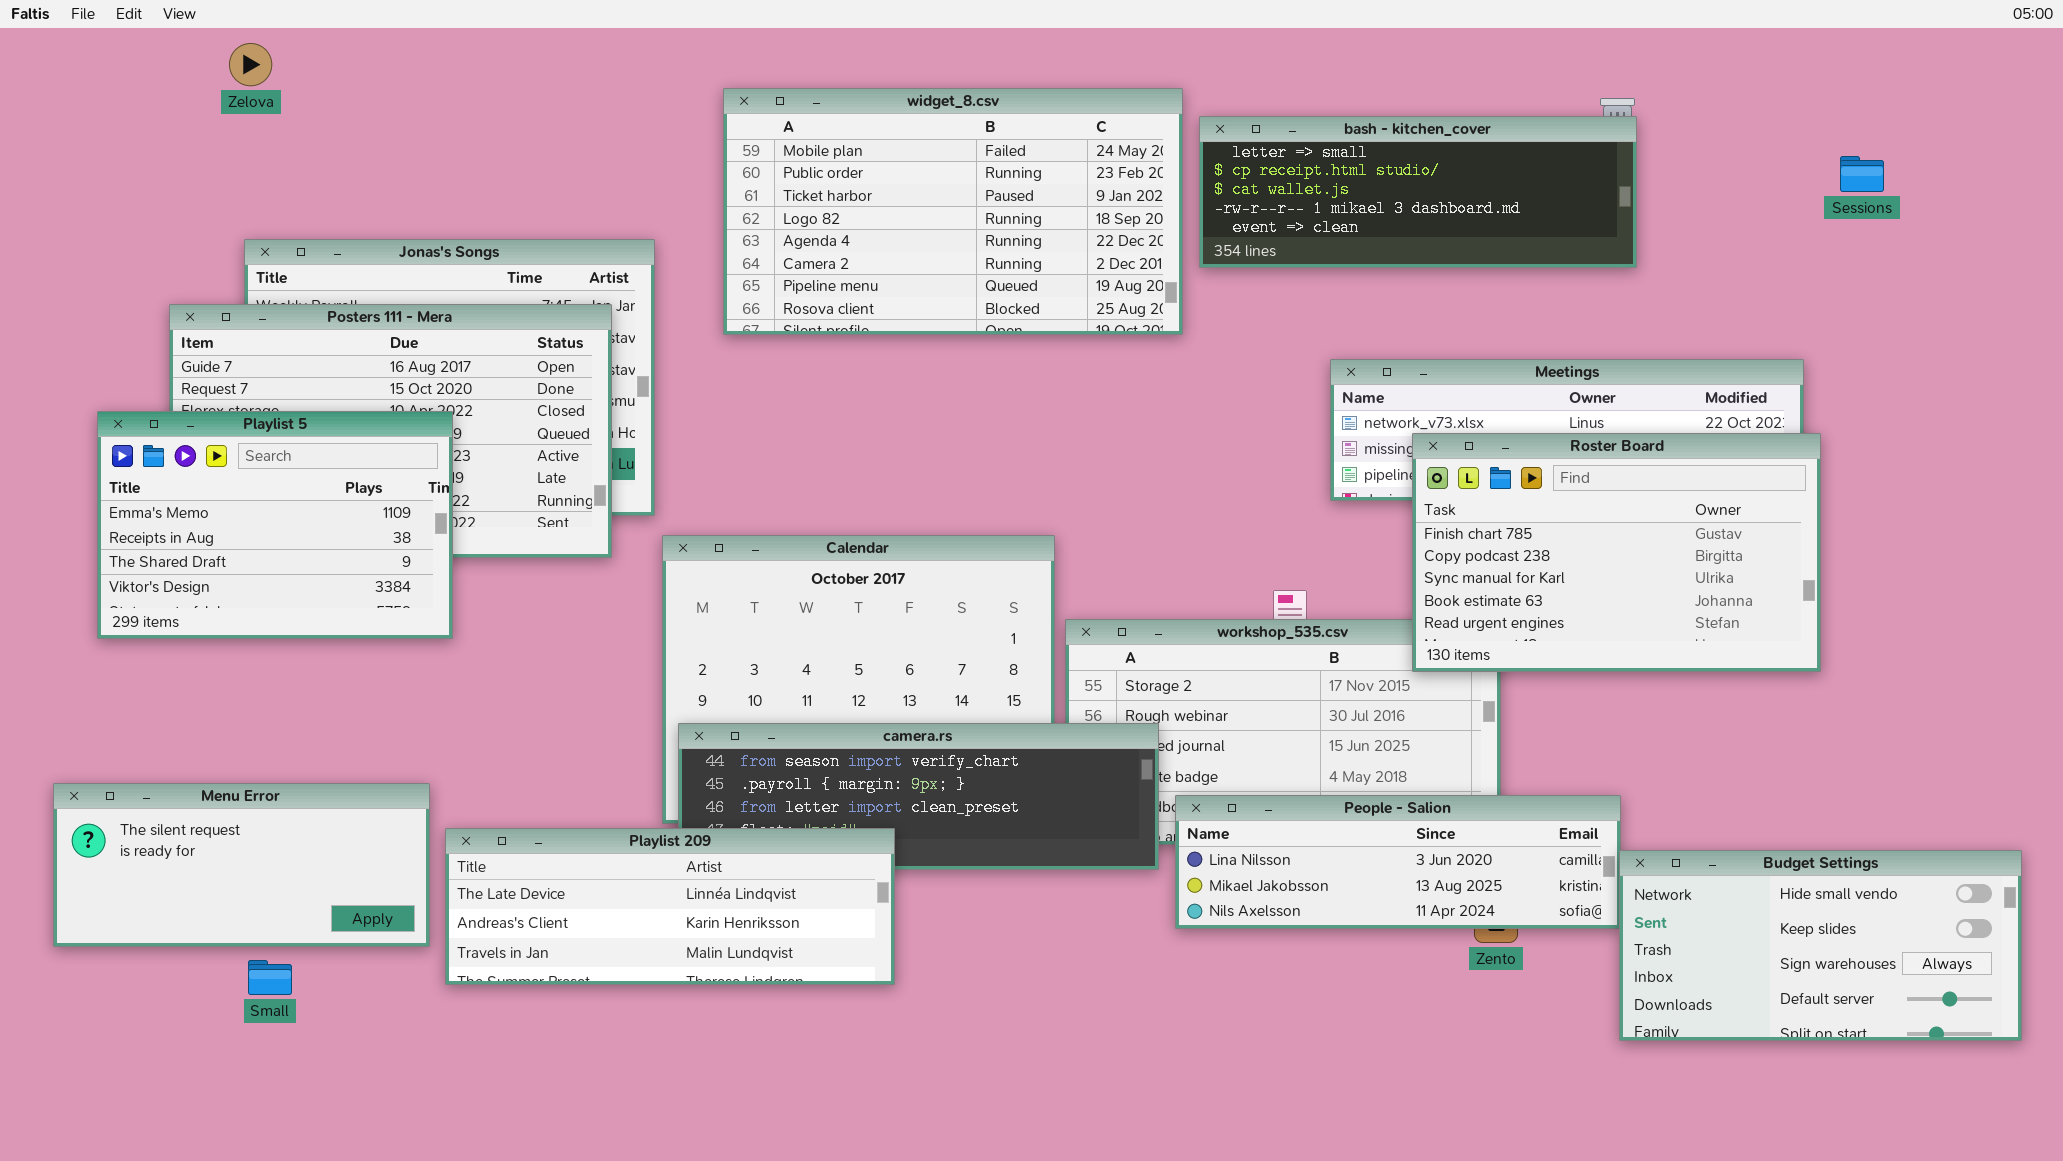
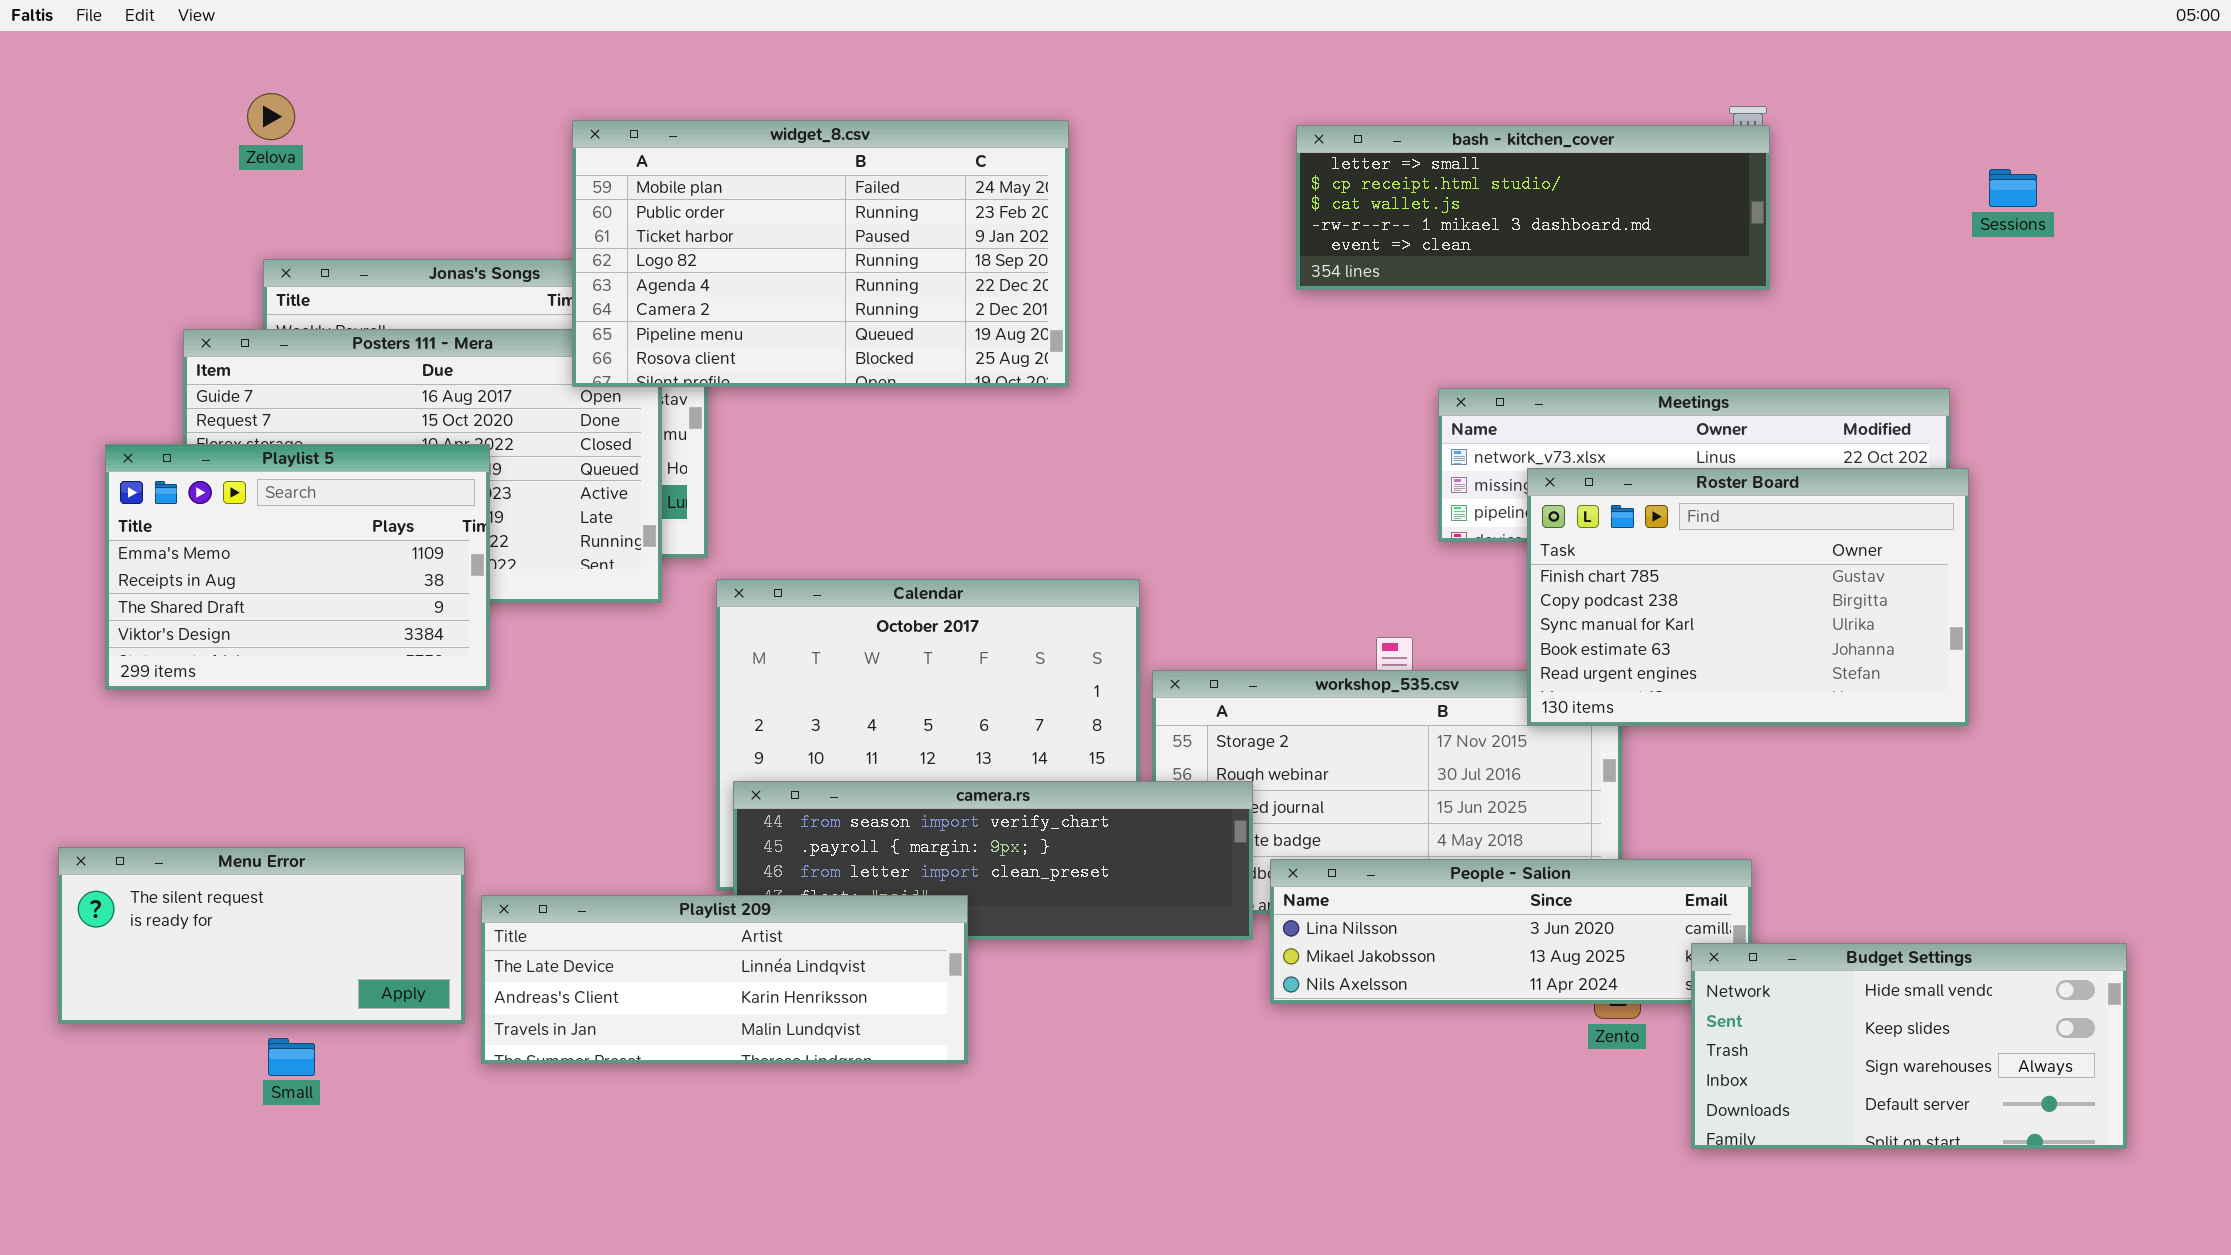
Zelova: [229,43,272,86] -> [247,93,295,140], moved
widget_8.csv: [723,88,1183,335] -> [572,120,1069,387], moved
Budget Settings: [1619,850,2022,1041] -> [1691,943,2127,1149], moved

